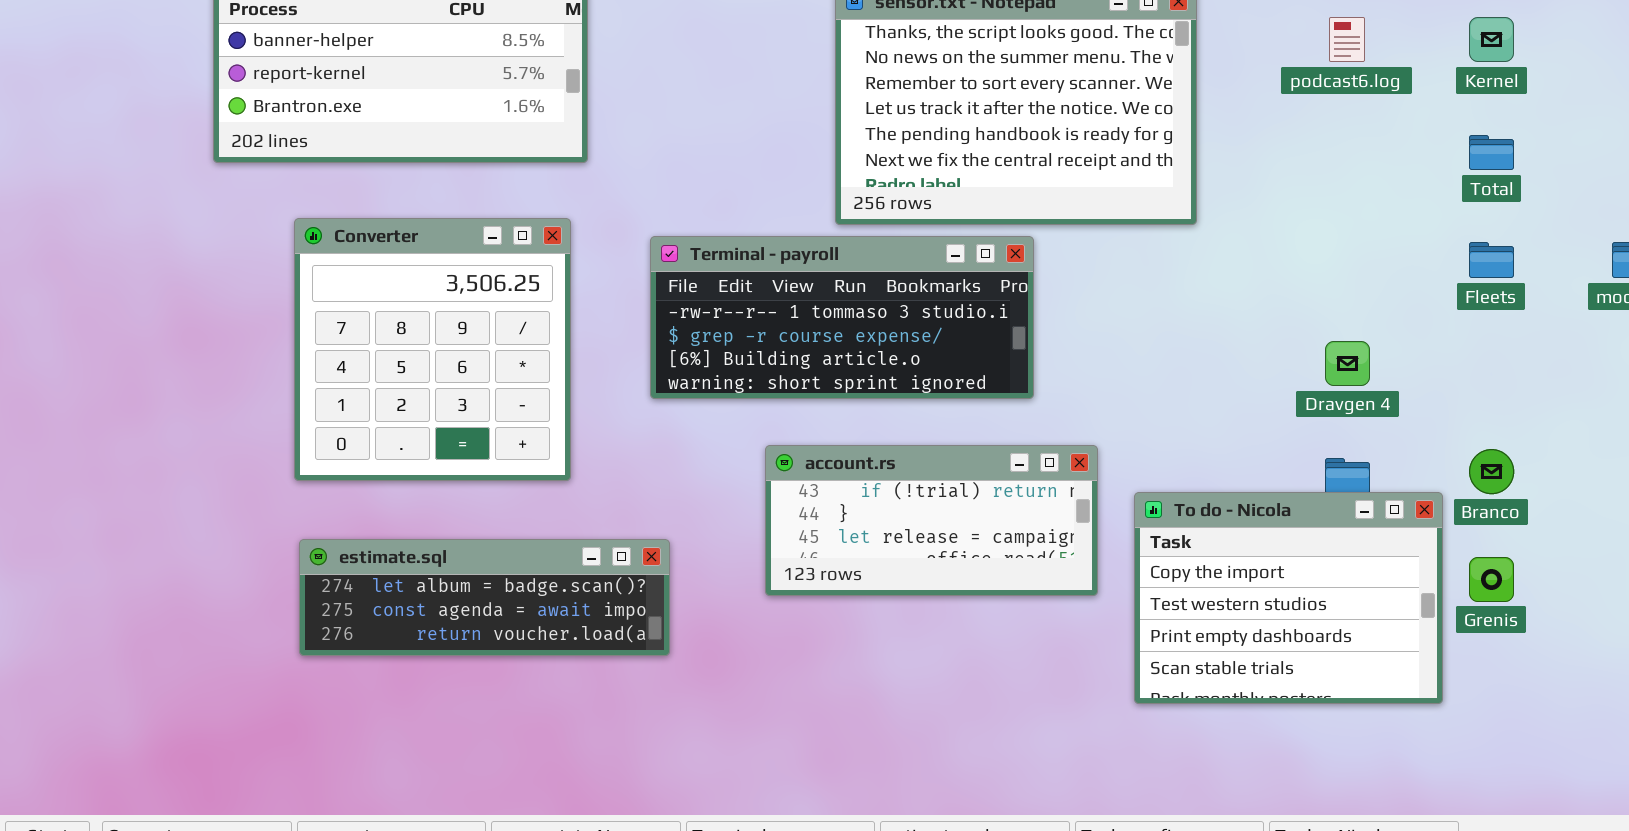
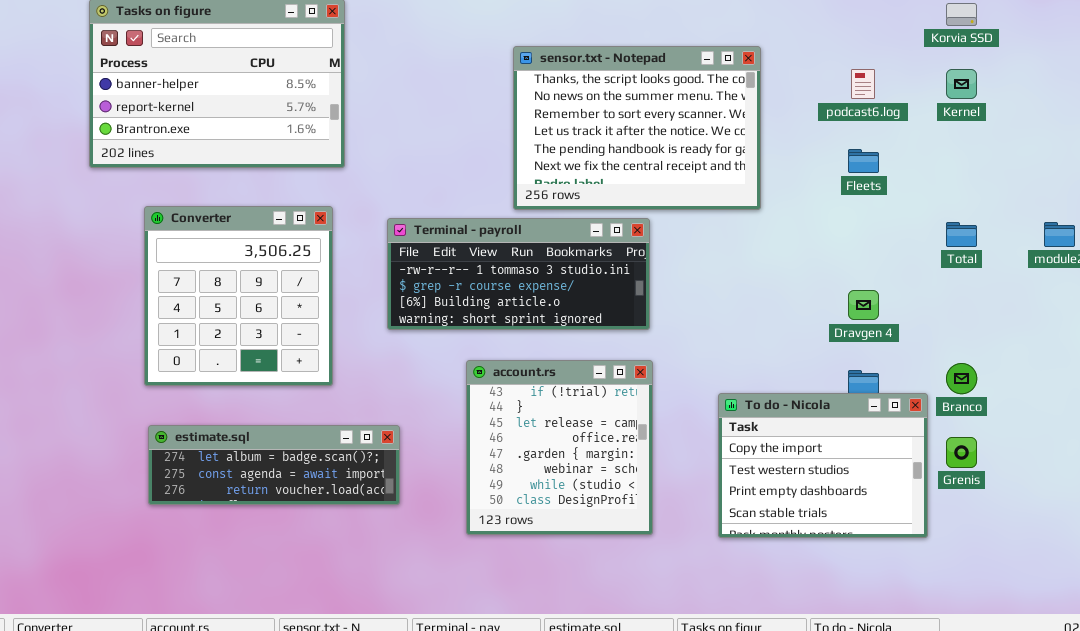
Total: [1469,135,1514,170] -> [946,222,977,247], moved
Fleets: [1469,242,1514,278] -> [848,149,879,173], moved
account.rs: [765,445,1098,596] -> [466,360,653,535], resized

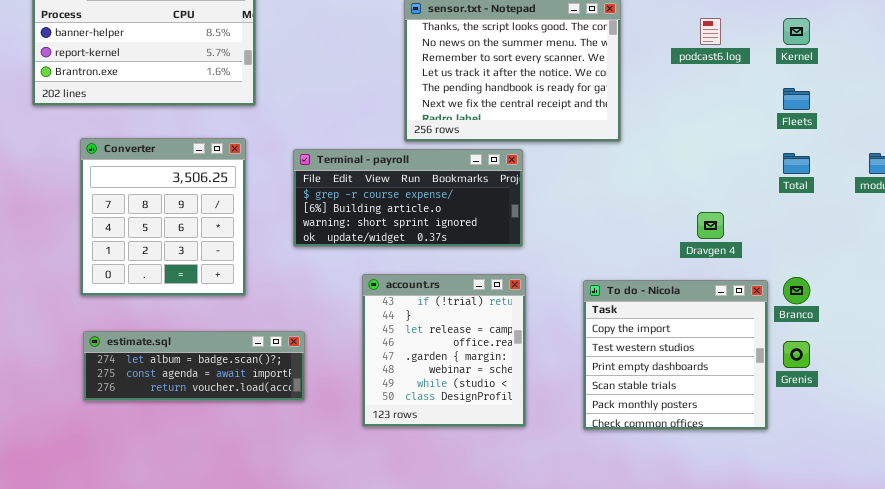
Fleets: [848,149,879,173] -> [783,88,810,110], moved
Terminal - payroll: [387,218,650,330] -> [293,149,523,247], scrolled down 1 row
To do - Nicola: [718,393,928,538] -> [583,280,768,430], resized

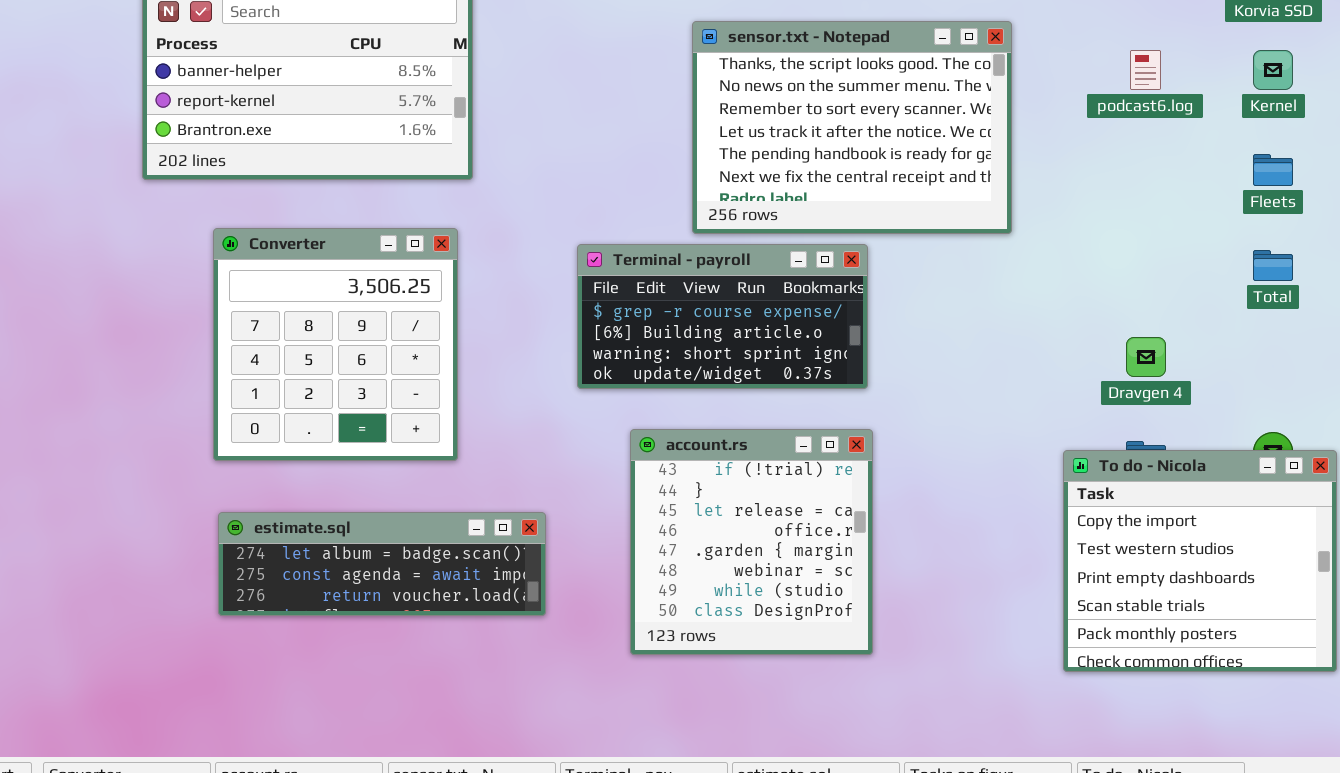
Terminal - payroll: [293,149,523,247] -> [577,244,868,389], resized
To do - Nicola: [583,280,768,430] -> [1063,450,1337,672], moved

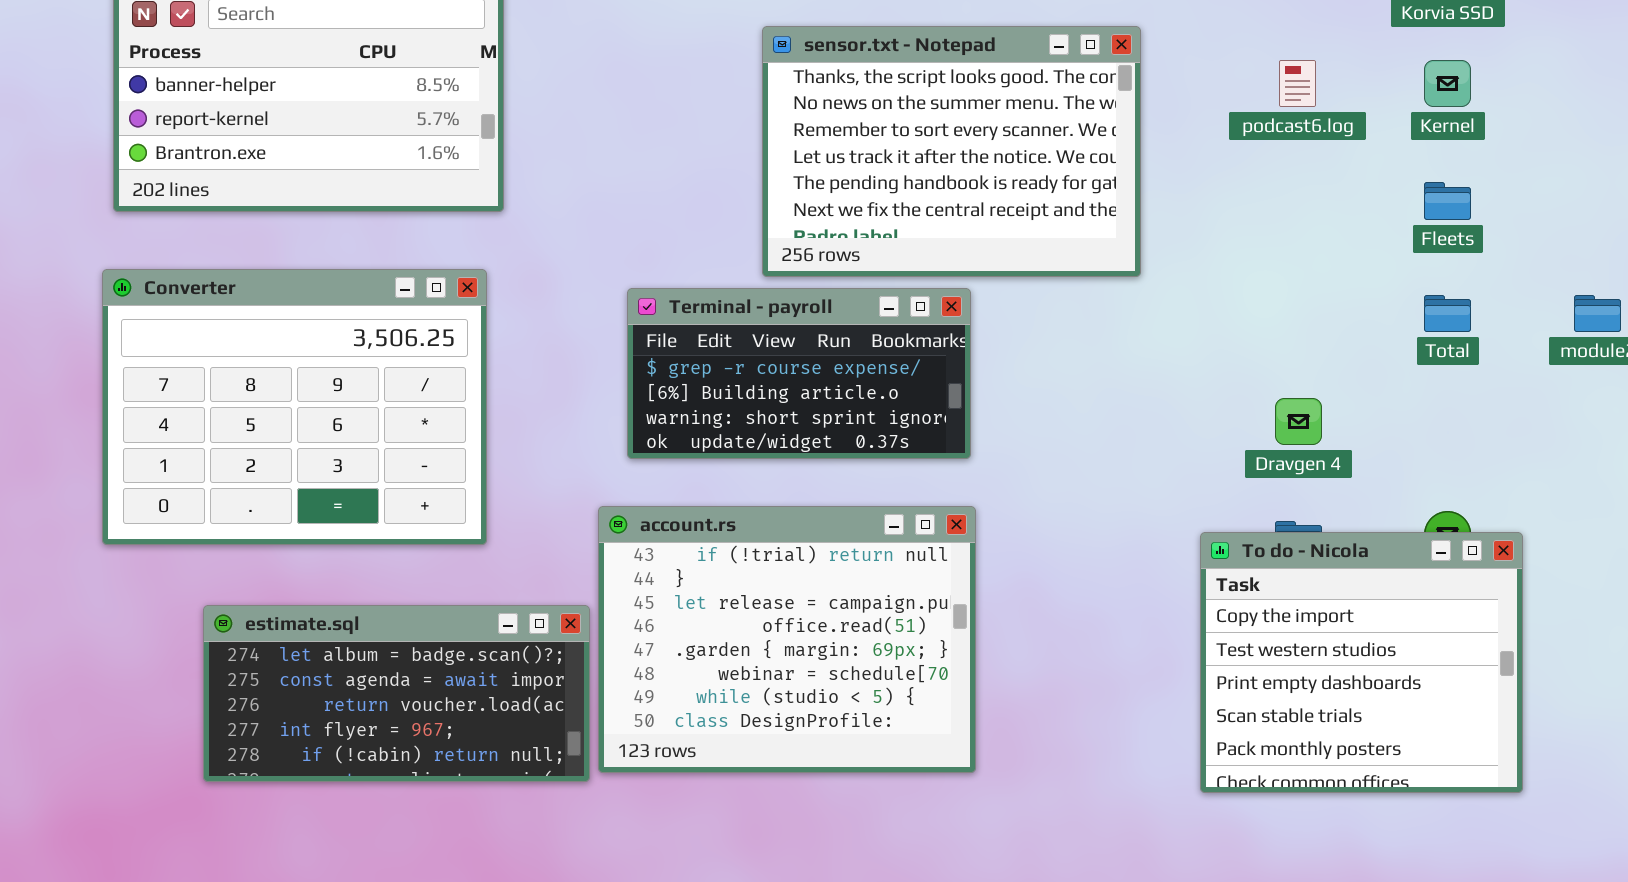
Converter: [213,228,458,461] -> [102,269,487,545], resized
account.rs: [630,429,873,655] -> [598,506,976,773], resized
estimate.sql: [218,512,546,616] -> [203,605,590,782], resized

